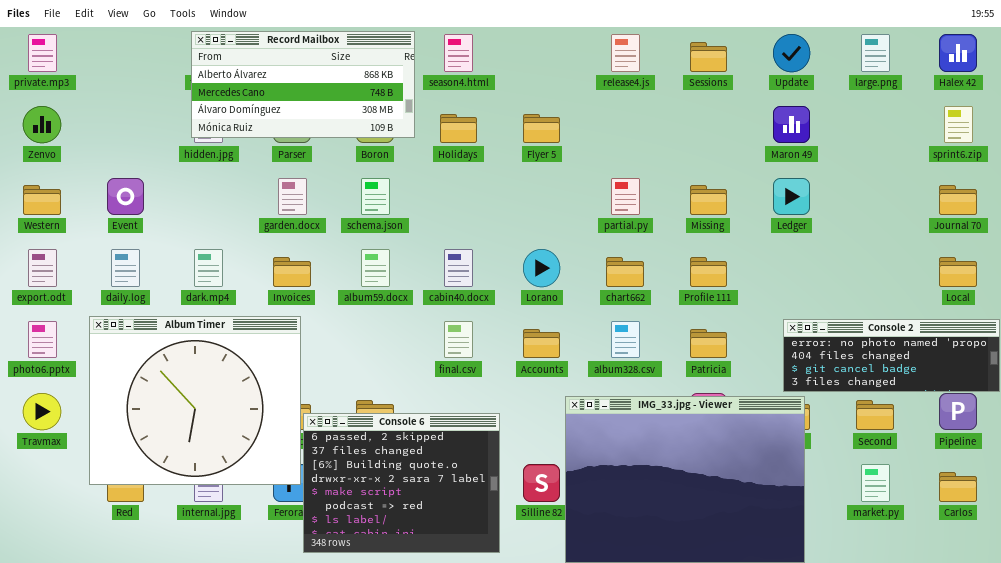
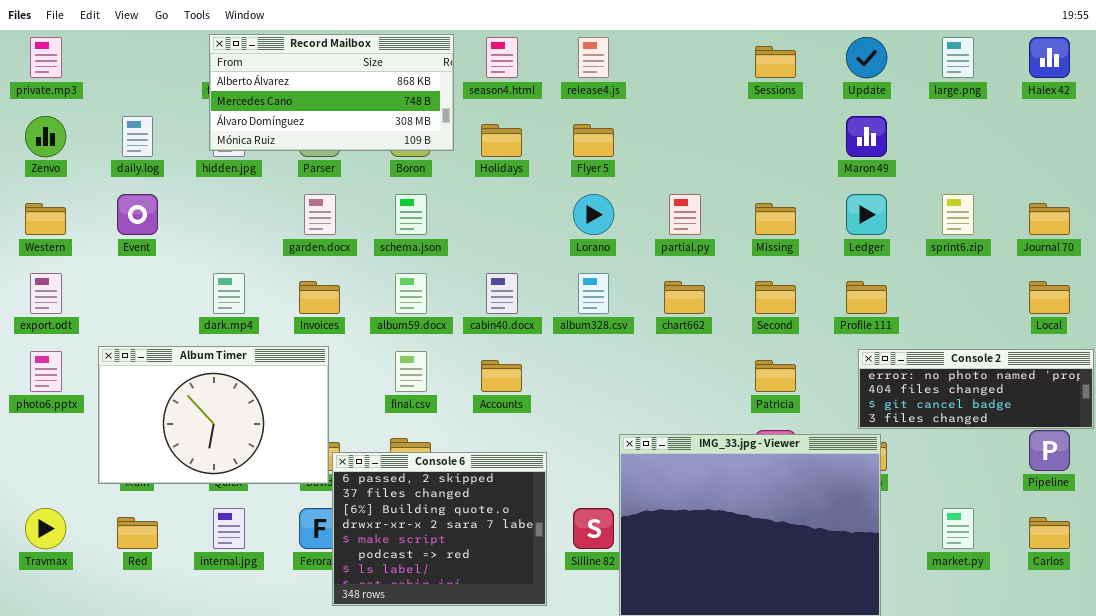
release4.js: [611,34,640,72] -> [578,37,609,78], moved
sprint6.zip: [944,106,973,143] -> [942,194,974,235], moved
daily.log: [111,249,140,287] -> [122,116,153,157], moved
Lorano: [523,249,560,287] -> [573,194,614,235], moved
Profile 111: [690,257,727,287] -> [846,281,887,314], moved
Album Timer: [89,316,301,485] -> [98,346,329,484], resized
final.csv: [444,321,473,358] -> [395,351,427,392], moved
album328.csv: [611,321,640,358] -> [578,273,609,314], moved
Accounts: [523,329,560,358] -> [481,360,522,392], moved
Travmax: [23,393,61,430] -> [25,508,66,549], moved
Second: [856,400,894,430] -> [755,281,796,314], moved

